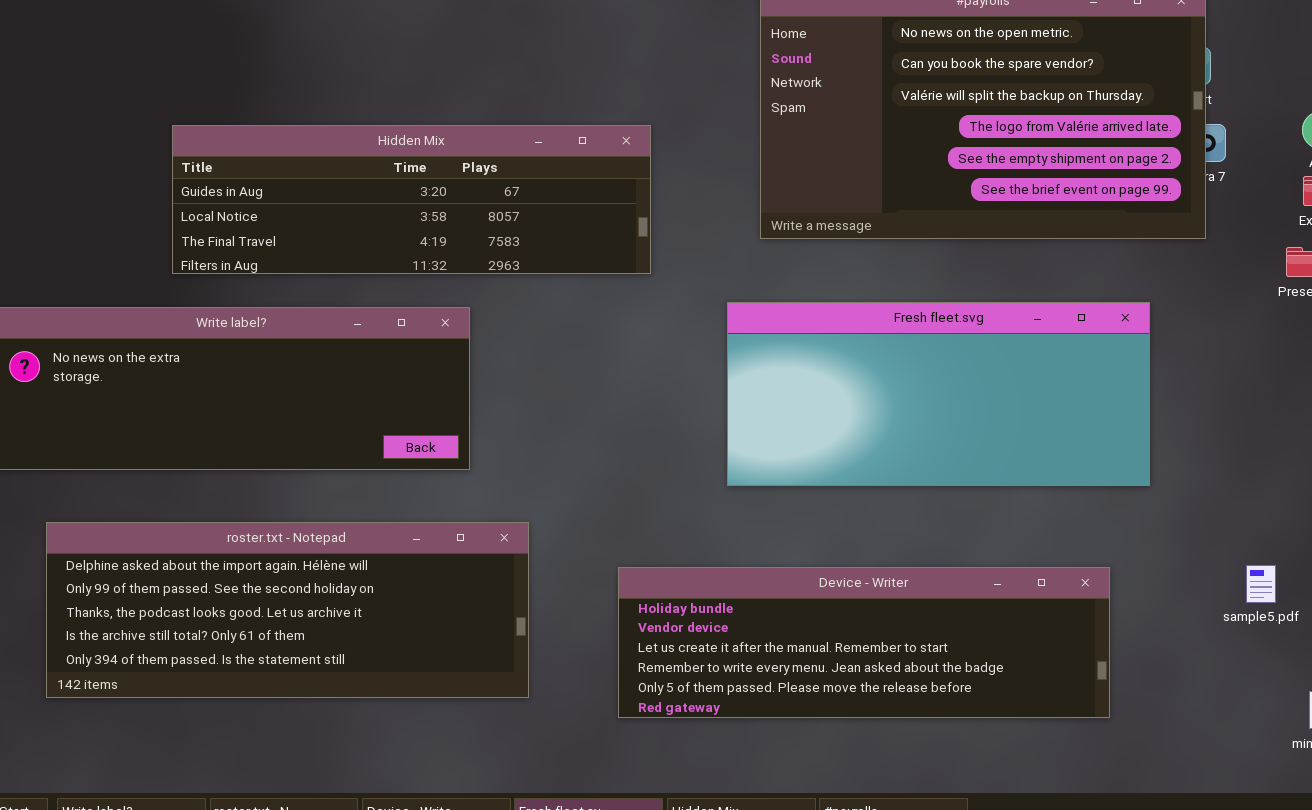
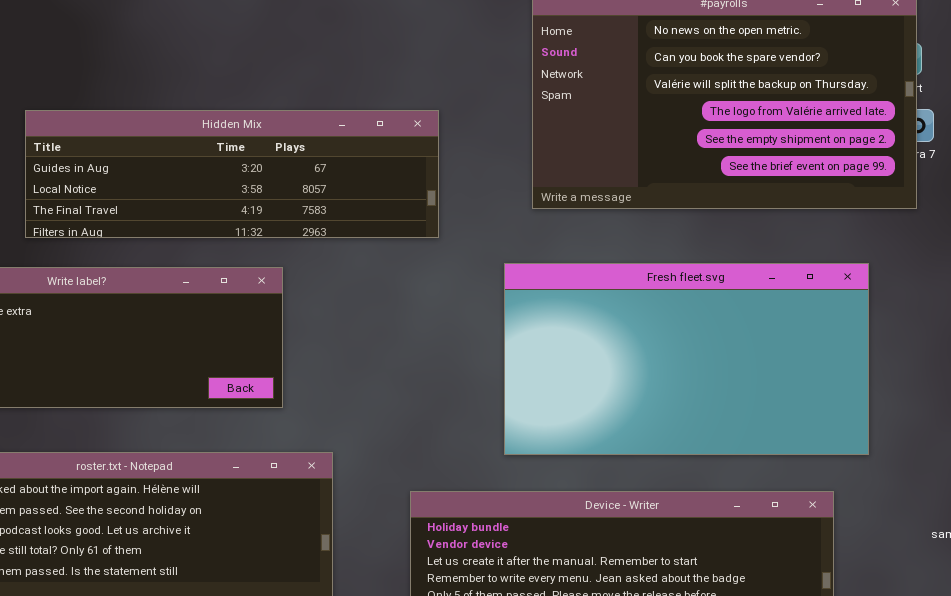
Fresh fleet.svg: [727,302,1150,486] -> [504,263,869,455], resized

